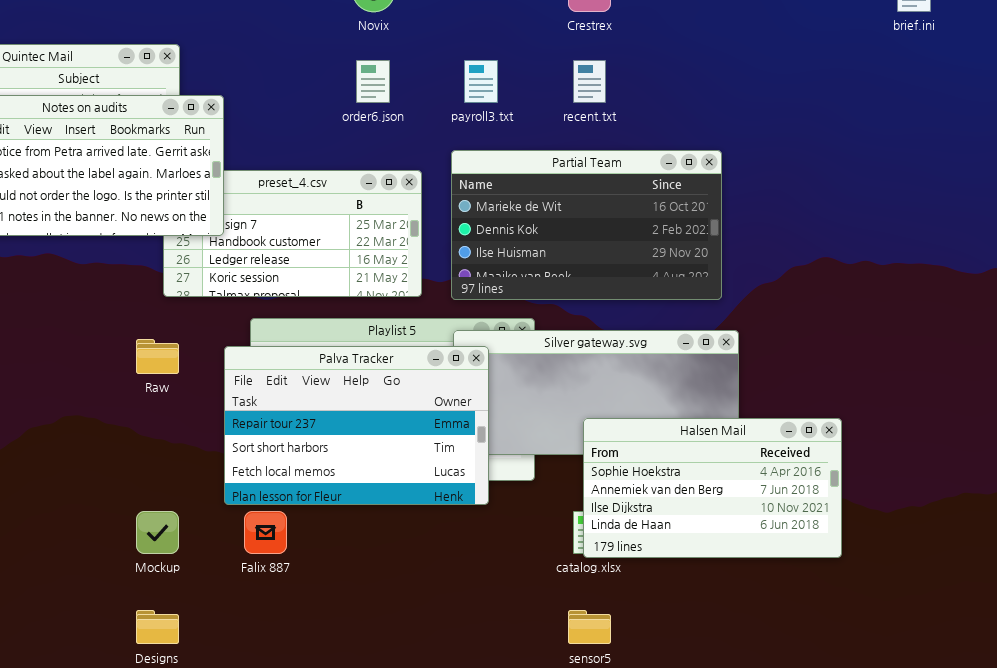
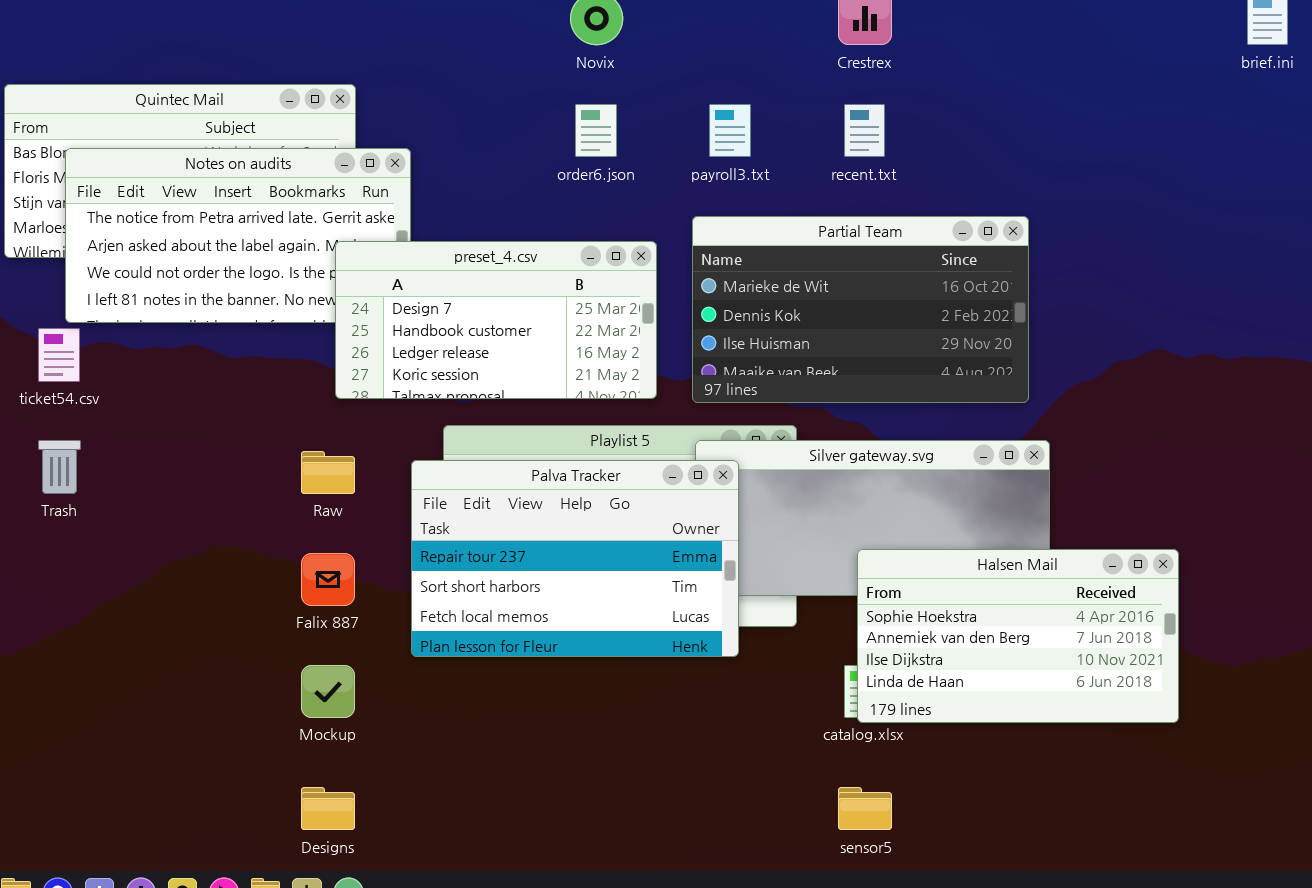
preset_4.csv: [163,170,422,297] -> [335,241,657,399], raised
Falix 887: [244,511,287,554] -> [301,553,355,606], moved

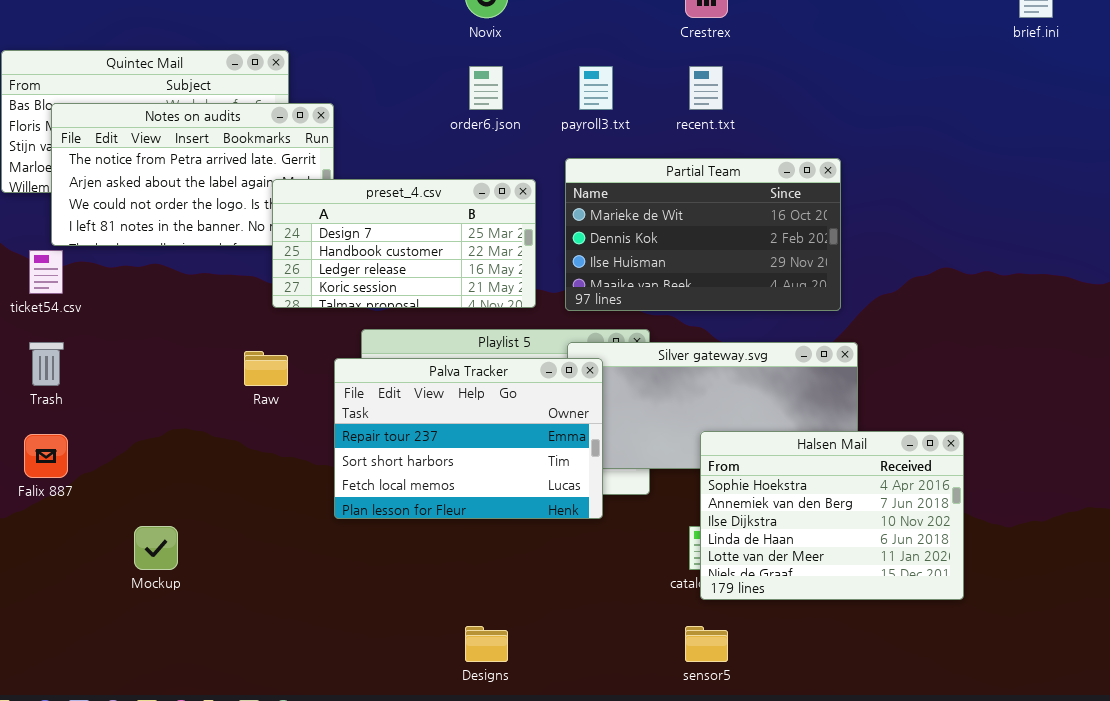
Halsen Mail: [857,549,1179,723] -> [700,431,964,600], resized
Falix 887: [301,553,355,606] -> [24,434,68,478], moved
Mockup: [301,665,355,718] -> [134,526,178,570], moved
Designs: [301,787,355,830] -> [465,626,508,662], moved

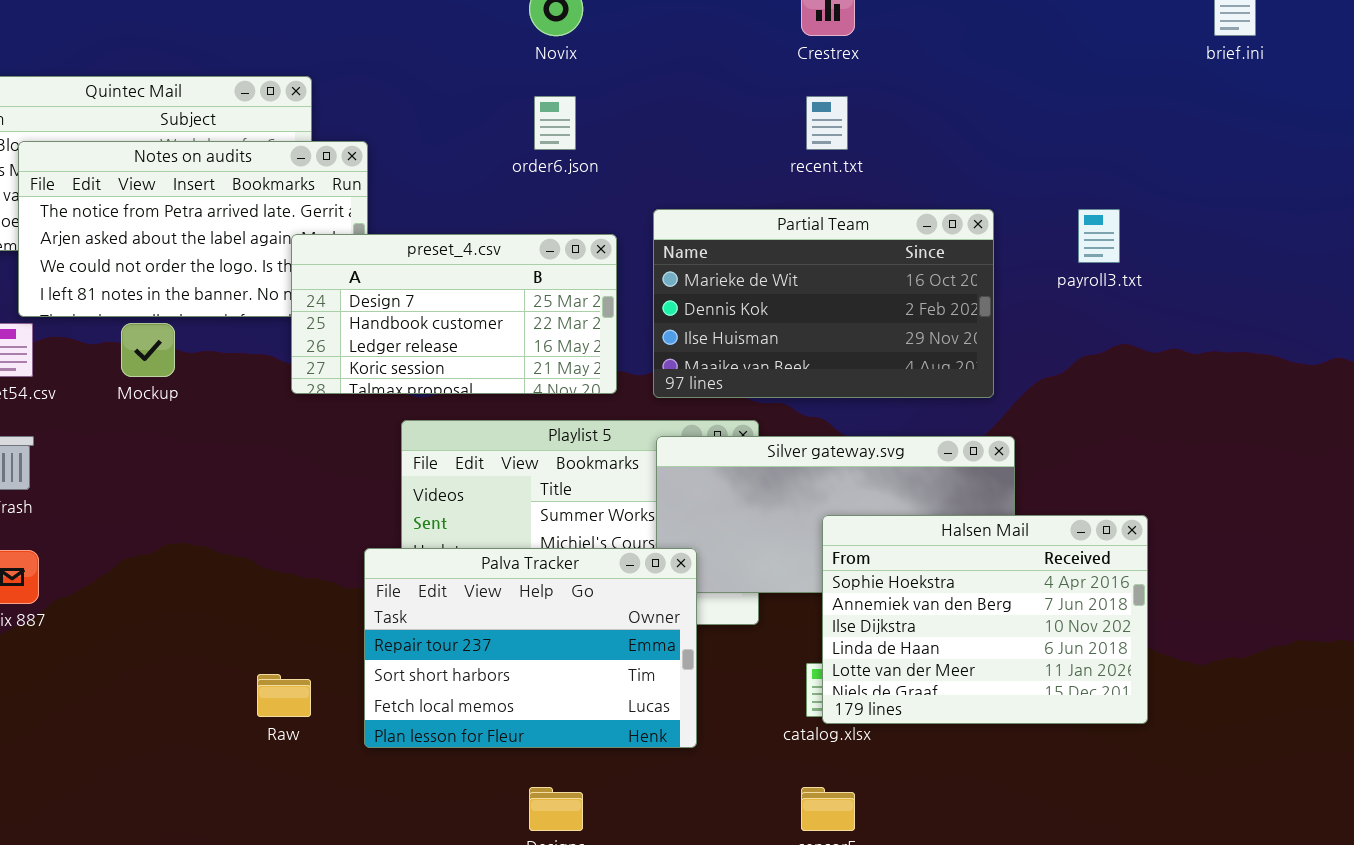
payroll3.txt: [579,66,613,110] -> [1078,209,1120,263], moved
Raw: [244,351,288,386] -> [257,674,311,717], moved
Palva Tracker: [334,358,603,519] -> [364,548,697,748], moved
Halsen Mail: [700,431,964,600] -> [822,515,1148,724], moved
Mockup: [134,526,178,570] -> [121,323,175,377], moved

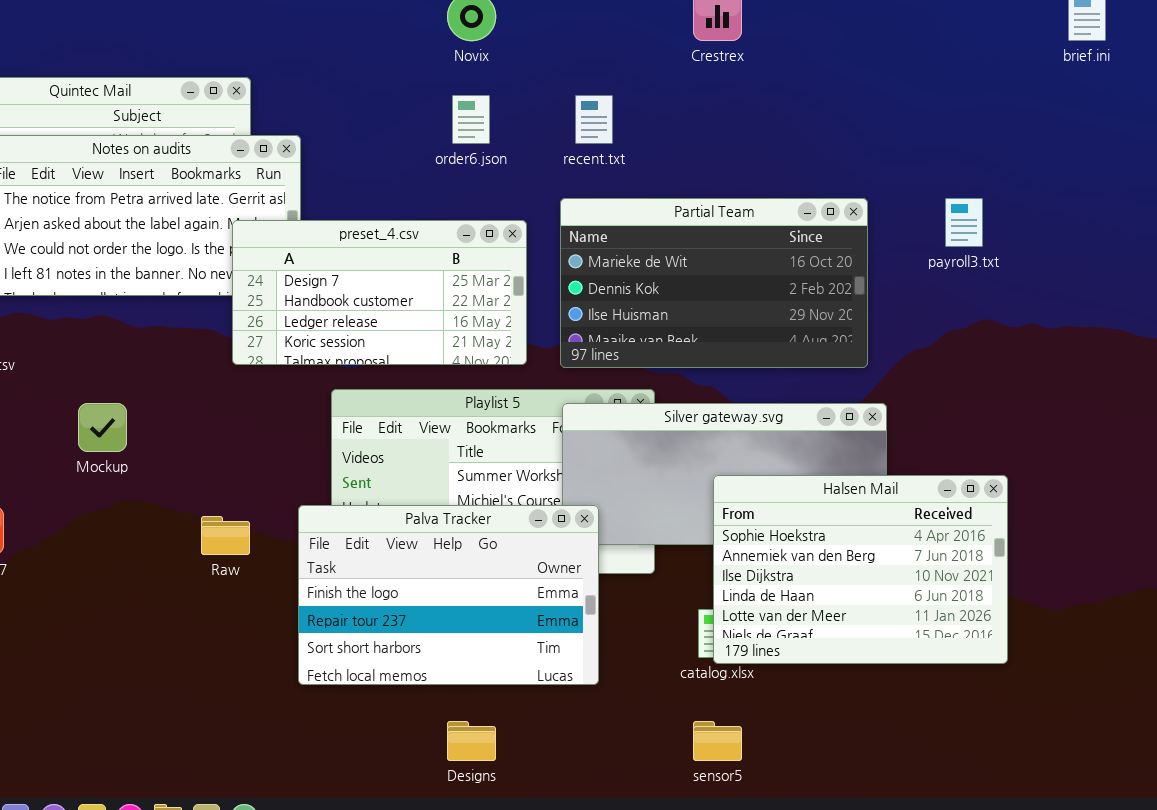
recent.txt: [806,96,848,150] -> [575,95,613,144], moved
Mockup: [121,323,175,377] -> [78,403,127,452], moved
Palva Tracker: [364,548,697,748] -> [298,505,599,685], scrolled up 1 row
Raw: [257,674,311,717] -> [201,516,250,555], moved

